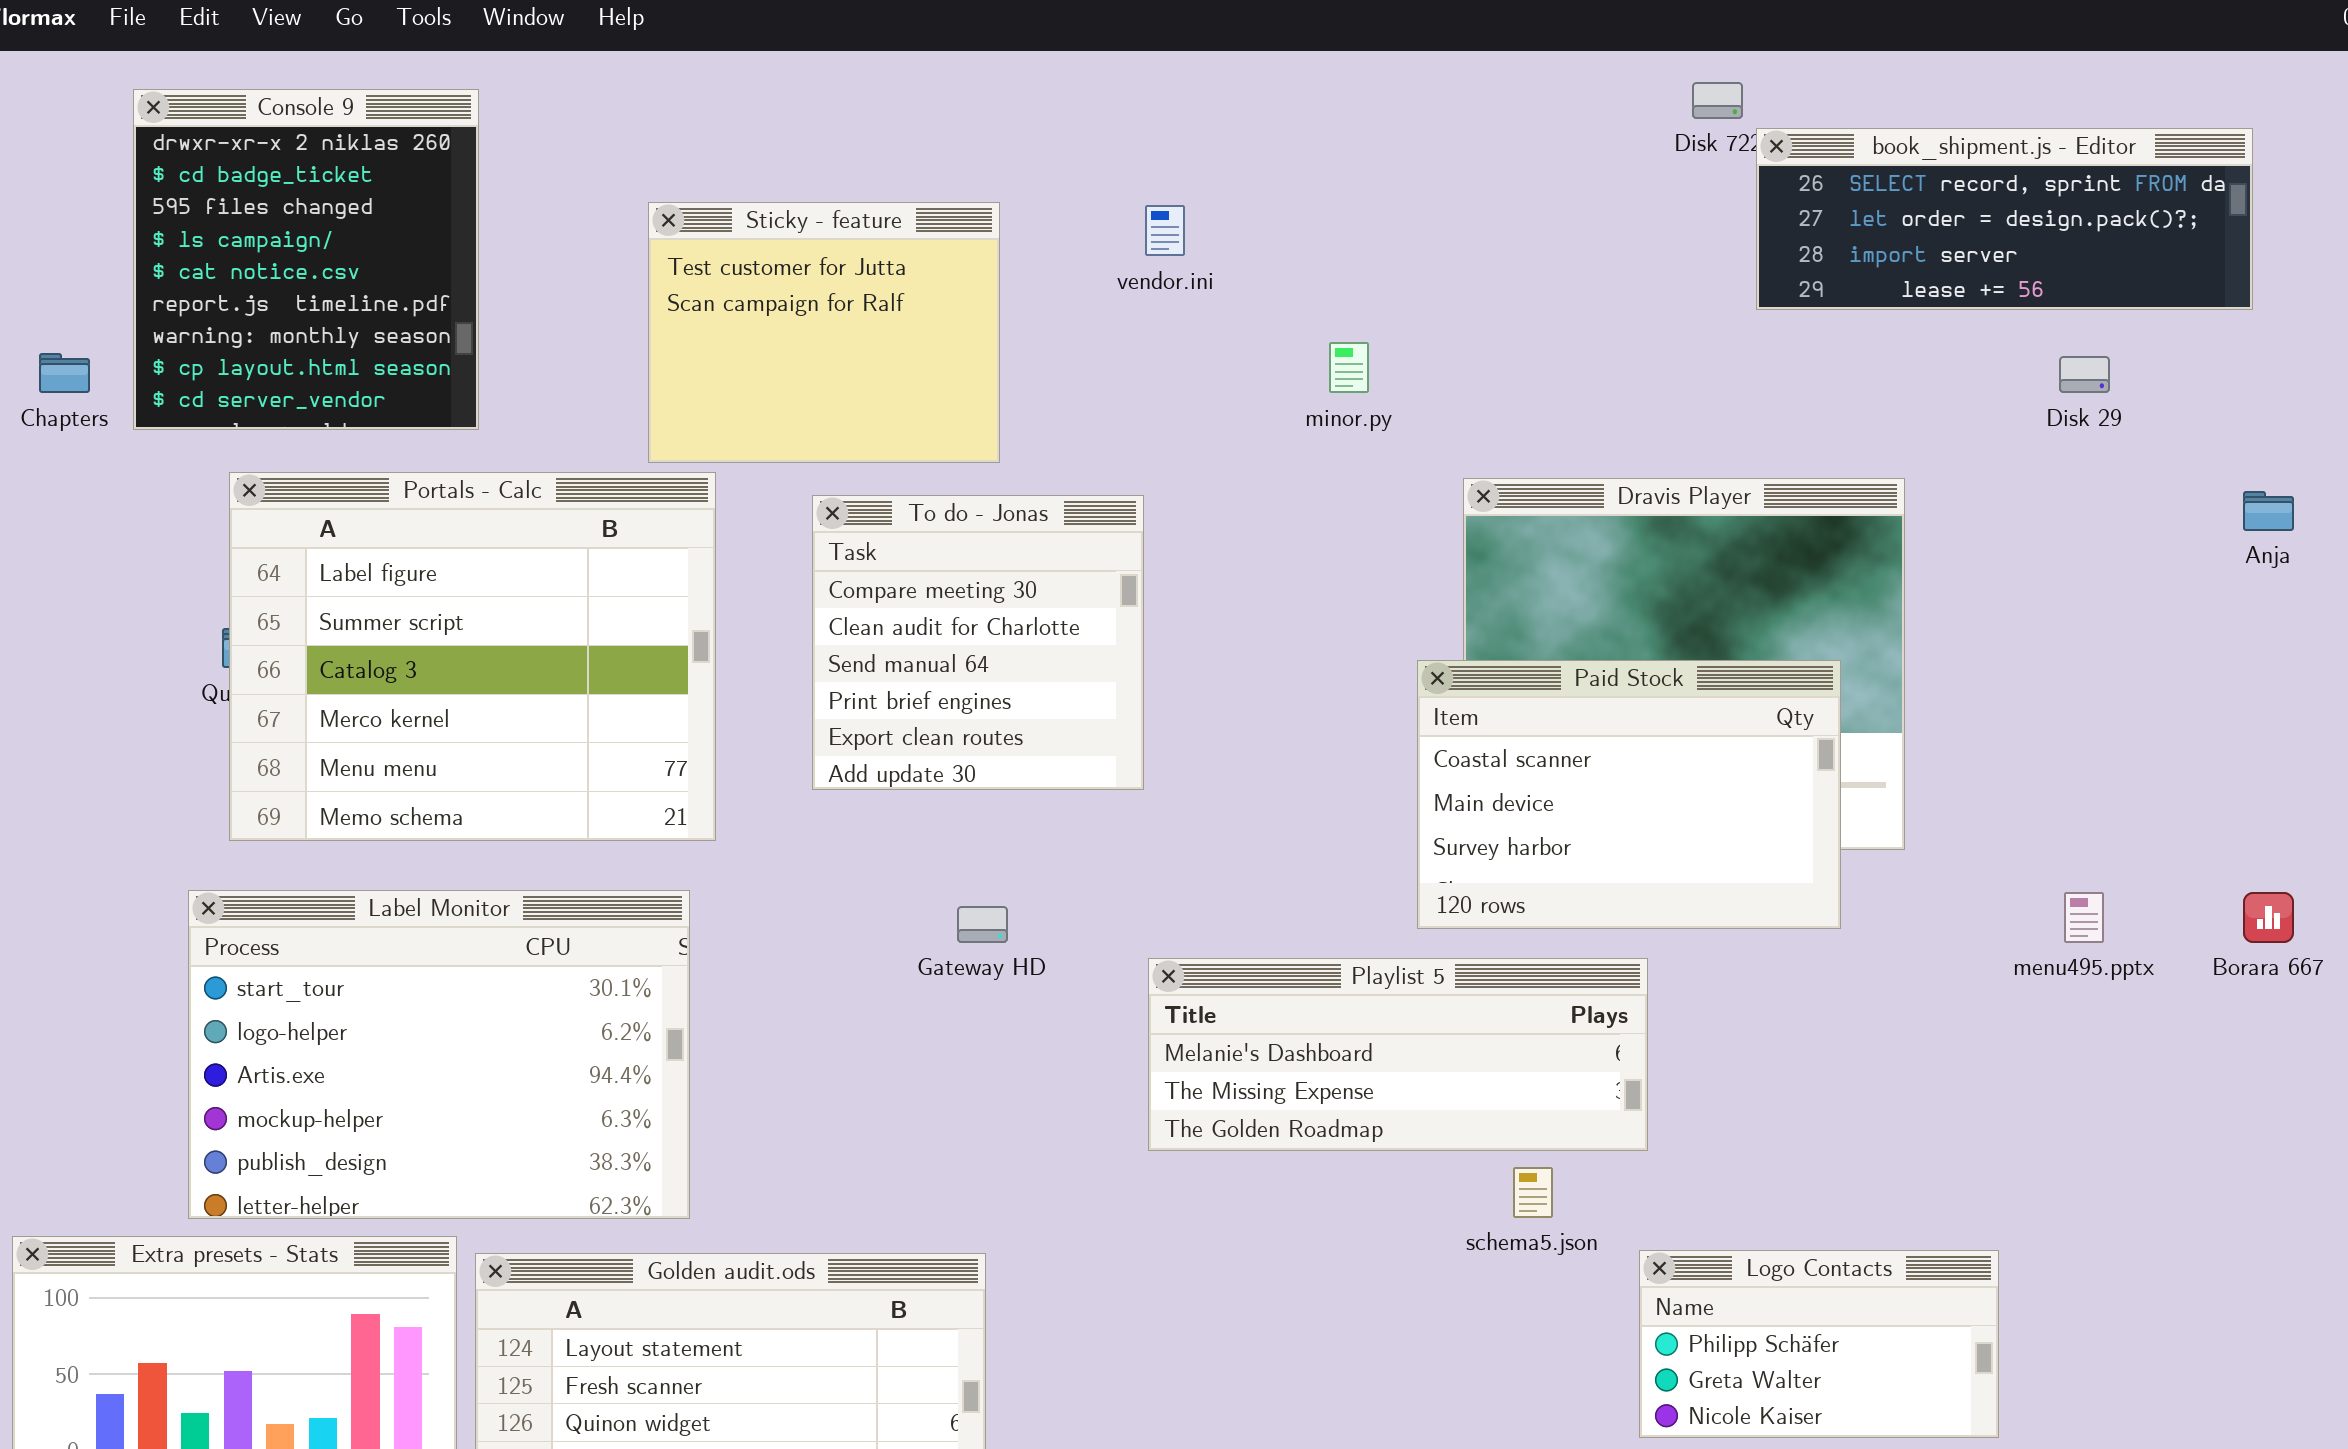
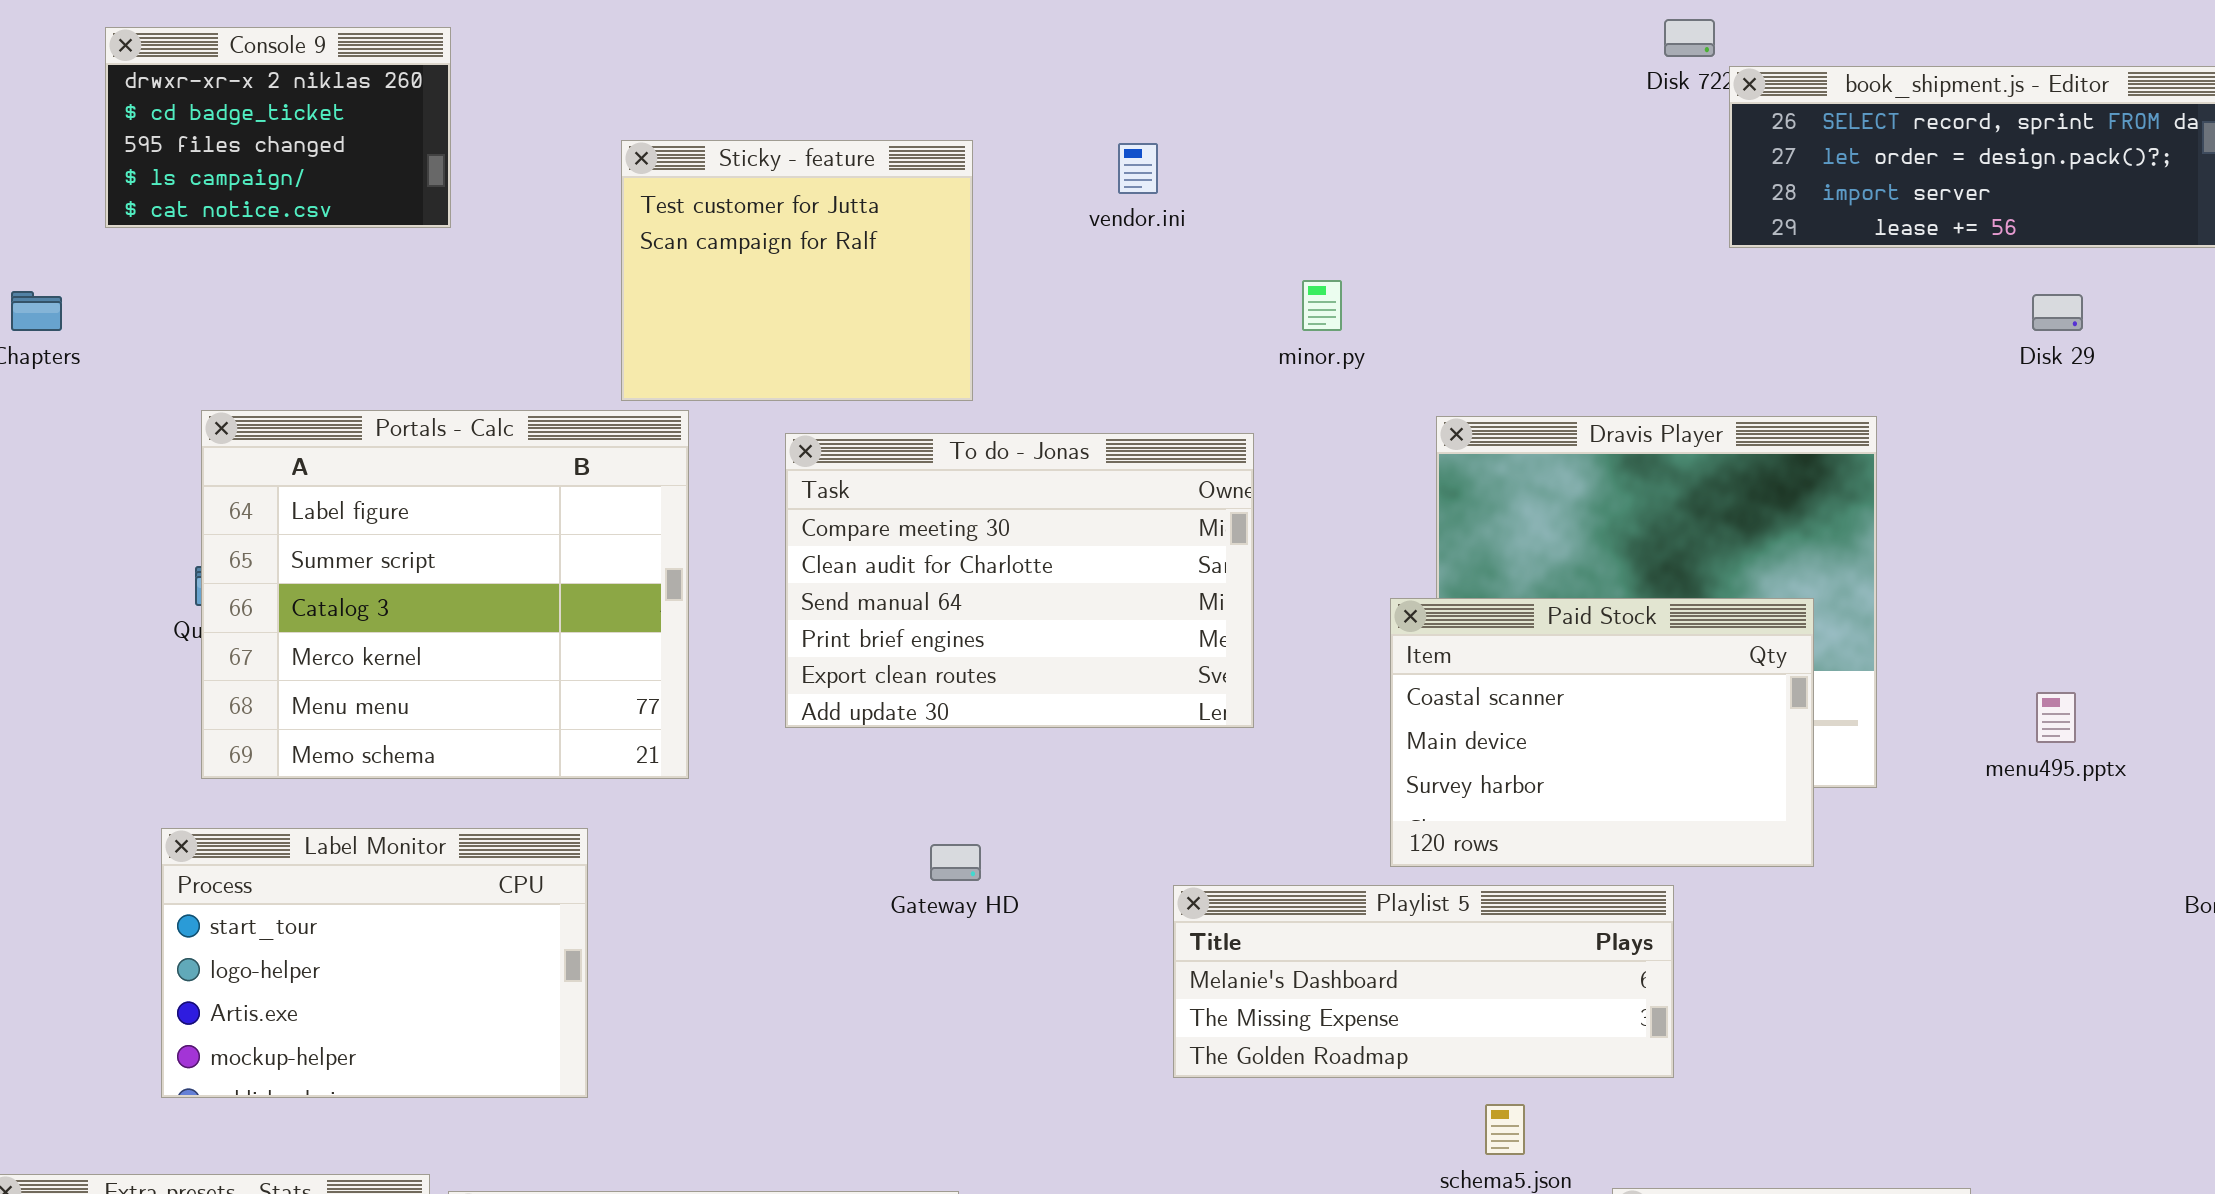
Console 9: [133,89,479,430] -> [105,27,451,228], resized
To do - Jonas: [812,495,1144,790] -> [785,433,1254,728], resized
Label Monitor: [188,890,690,1219] -> [161,828,588,1098], resized
menu495.pptx: [2064,892,2104,943] -> [2036,692,2076,743], moved
Playlist 5: [1148,958,1648,1151] -> [1173,885,1674,1078], moved

